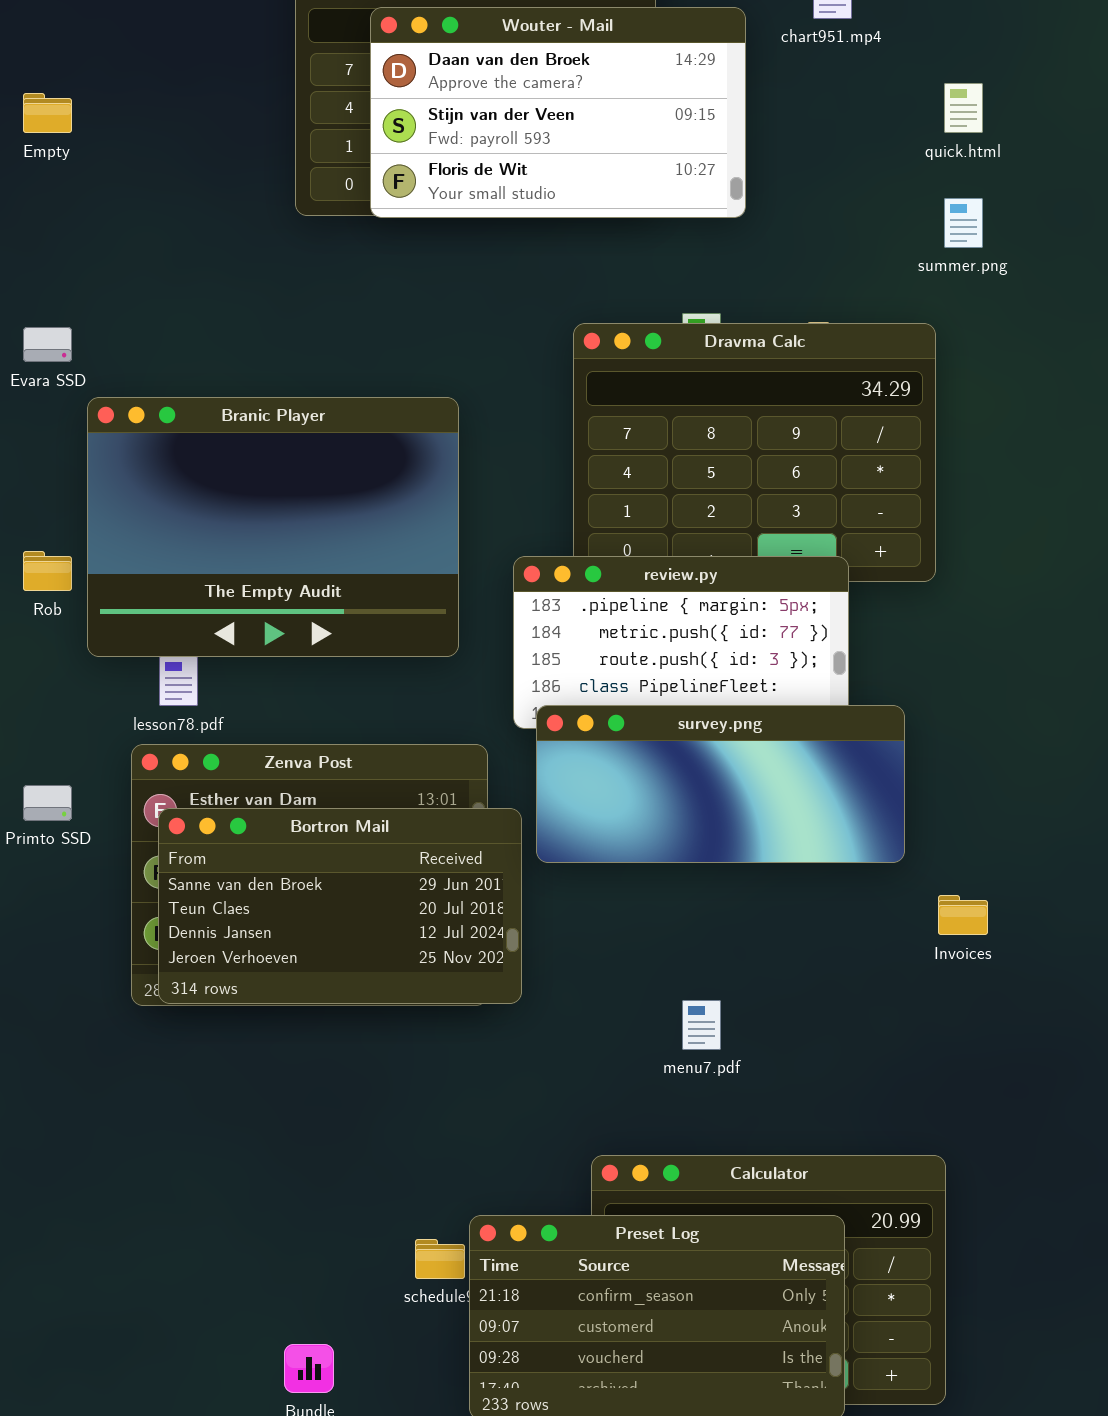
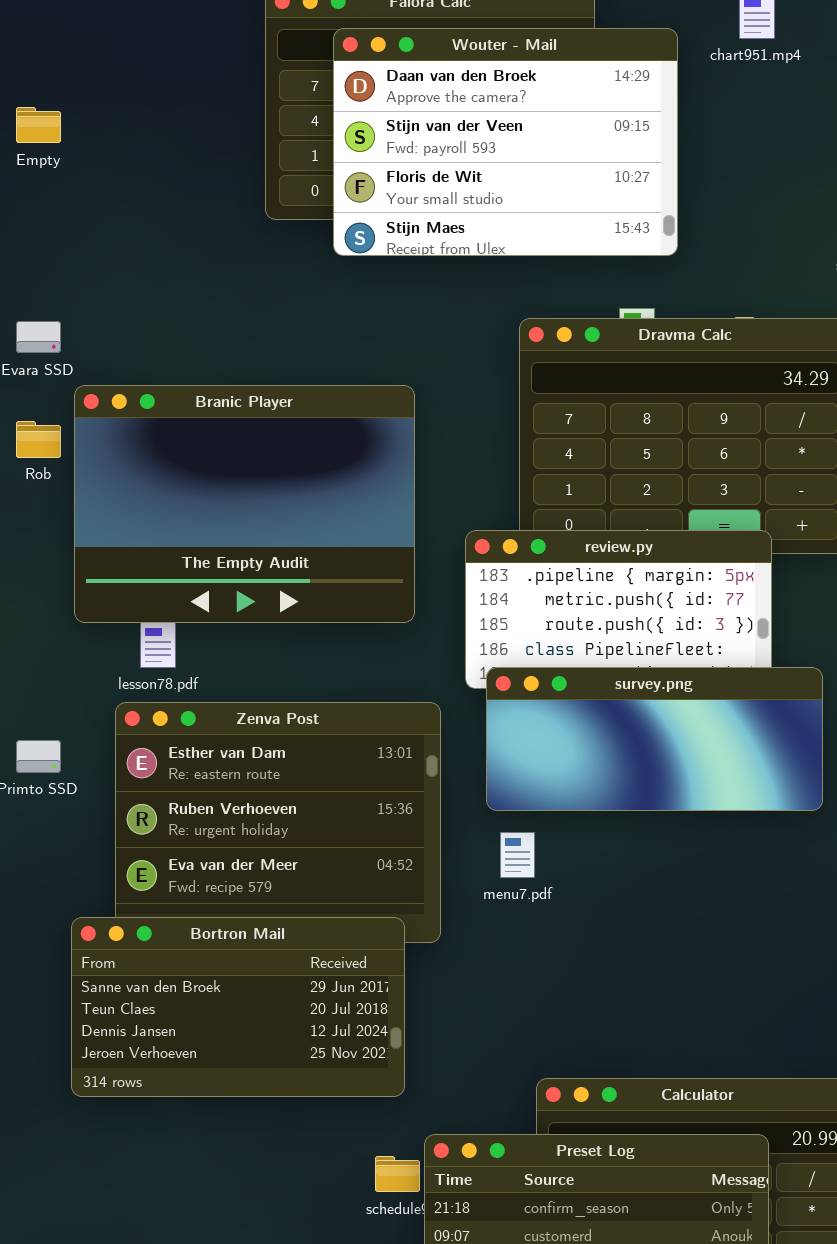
Wouter - Mail: [370,7,746,218] -> [333,28,678,256], resized
Rob: [23,551,72,591] -> [16,421,61,458], moved
Bortron Mail: [158,808,522,1004] -> [71,917,405,1097], moved
menu7.pdf: [682,1000,721,1050] -> [500,832,535,878], moved

